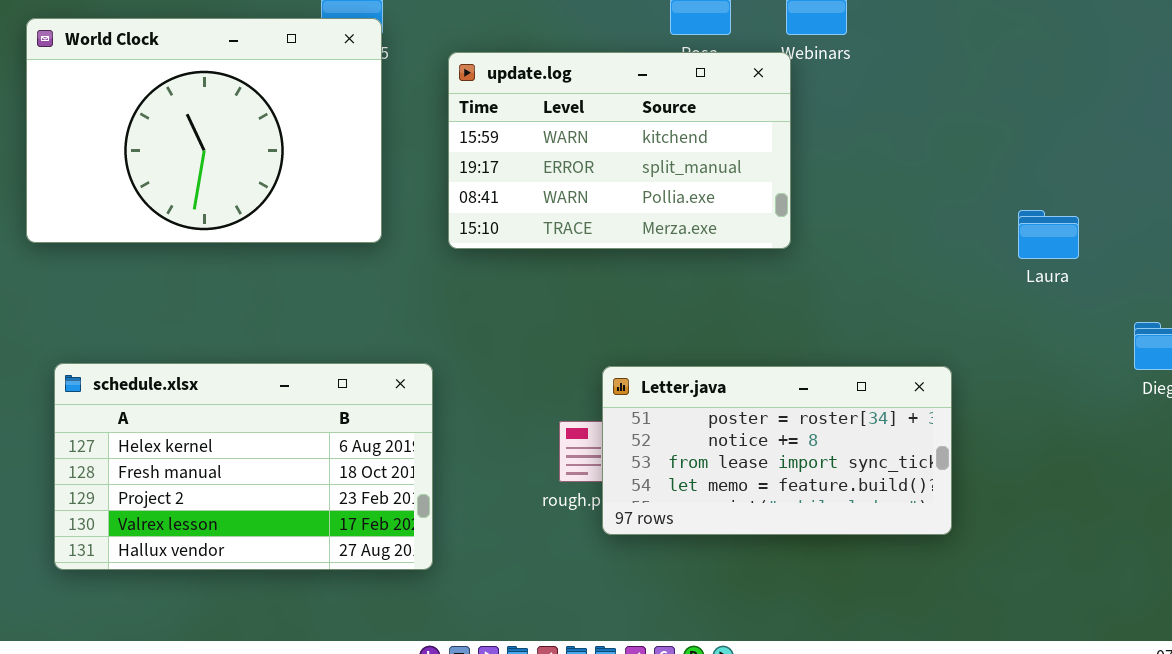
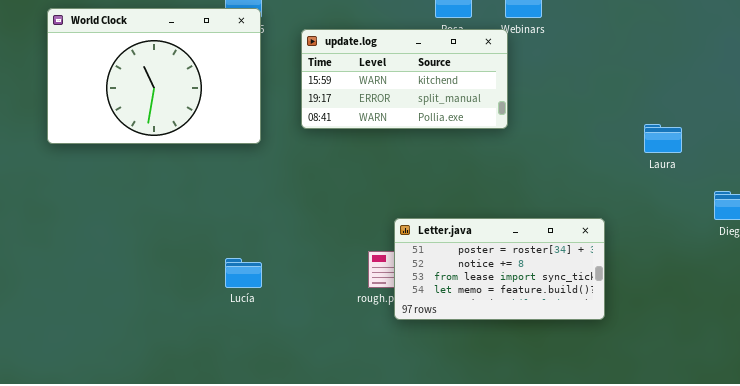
update.log: [448,52,791,249] -> [301,29,508,129], resized
schedule.xlsx: [54,363,433,570] -> none, closed

